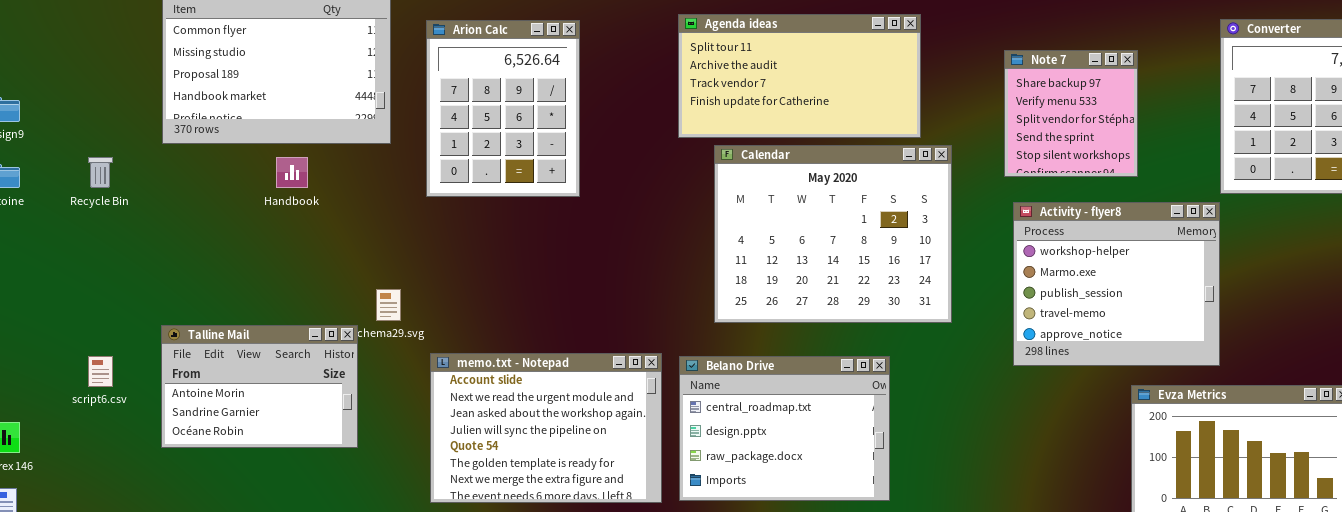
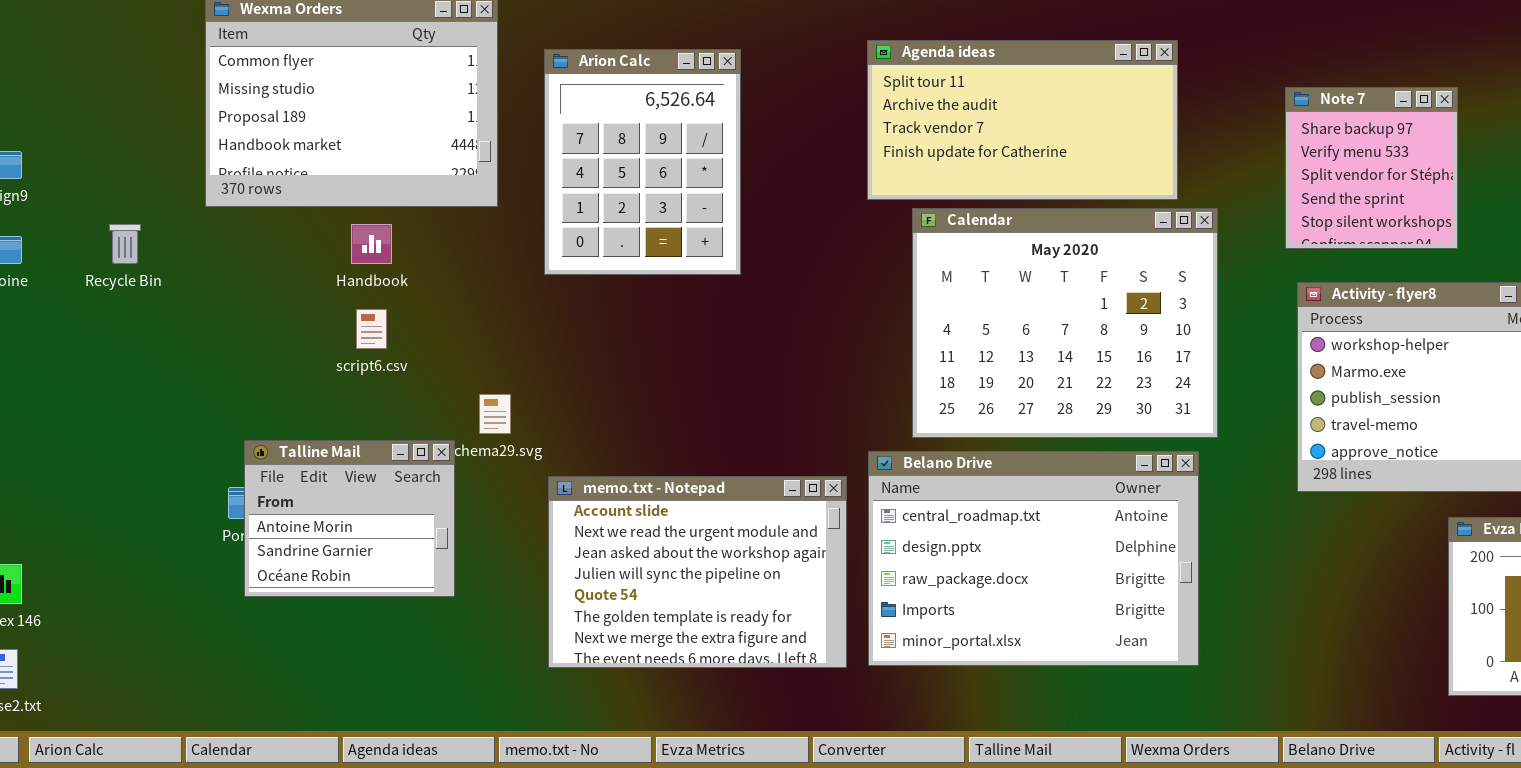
Talline Mail: [161,325,358,448] -> [244,440,455,597], resized
script6.csv: [88,356,113,387] -> [356,309,387,349], moved
Belano Drive: [679,356,890,501] -> [868,451,1199,666], resized

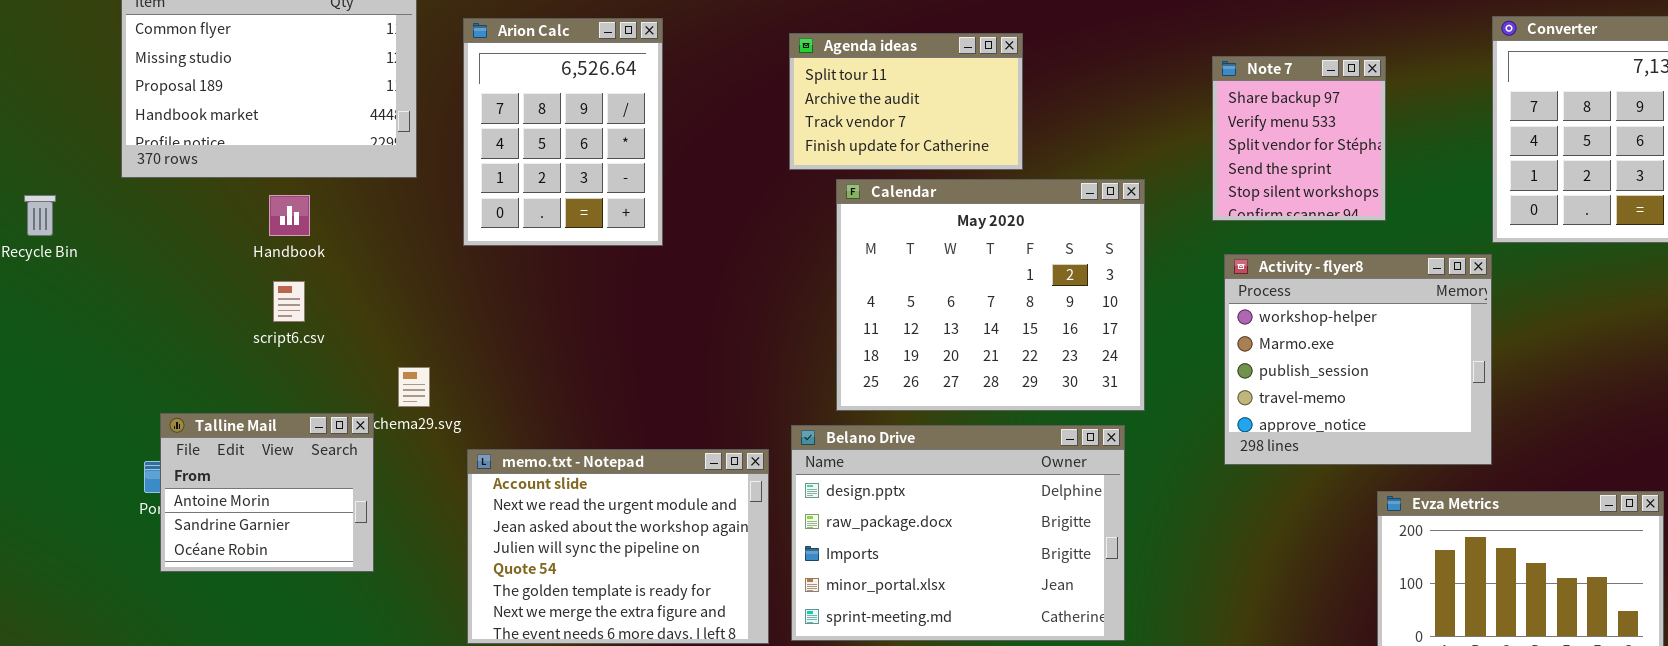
Agenda ideas: [867,40,1178,200] -> [789,33,1023,170], resized
Belano Drive: [868,451,1199,666] -> [791,425,1125,641], scrolled down 1 row

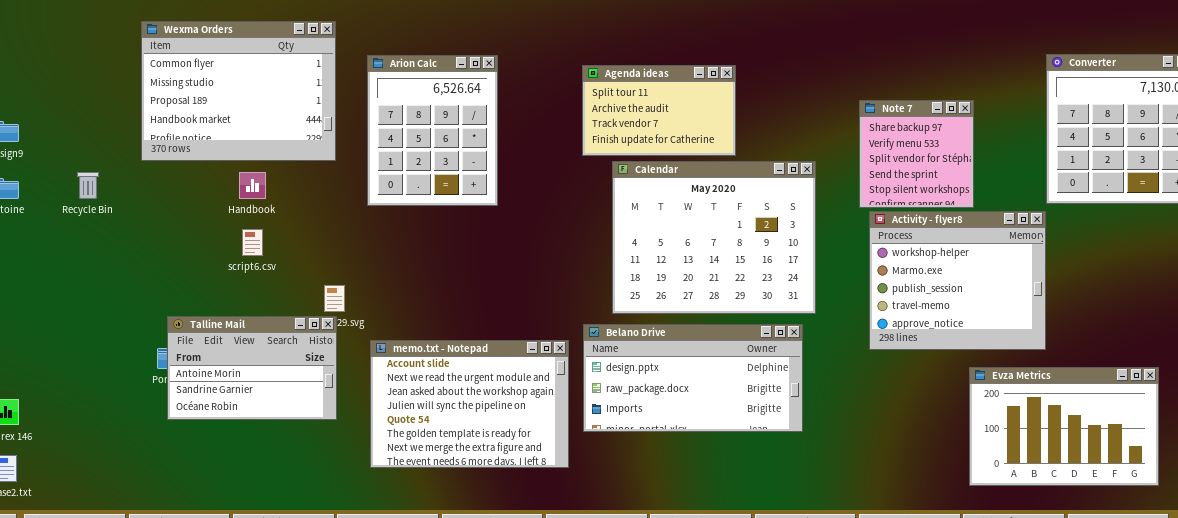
Note 7: [1212,56,1386,221] -> [859,100,974,208], moved
Talline Mail: [160,413,374,572] -> [167,316,337,420], resized
Belano Drive: [791,425,1125,641] -> [583,324,803,432], resized

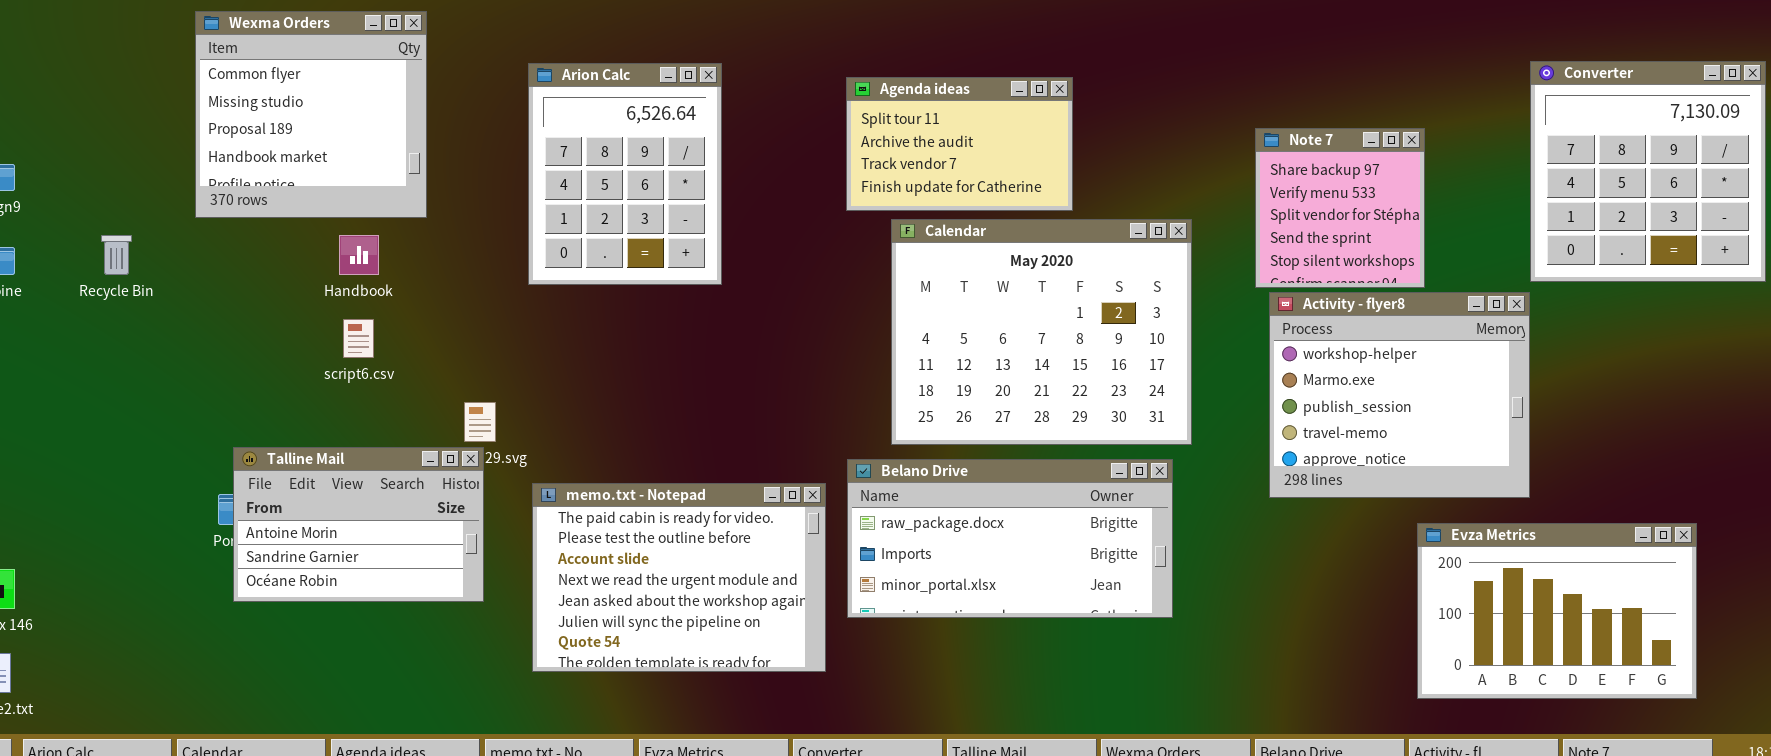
Wexma Orders: [141,21,336,161] -> [195,11,427,218], resized
Belano Drive: [583,324,803,432] -> [847,459,1173,618], scrolled down 1 row
memo.txt - Notepad: [370,340,569,468] -> [532,483,826,672], scrolled up 2 rows

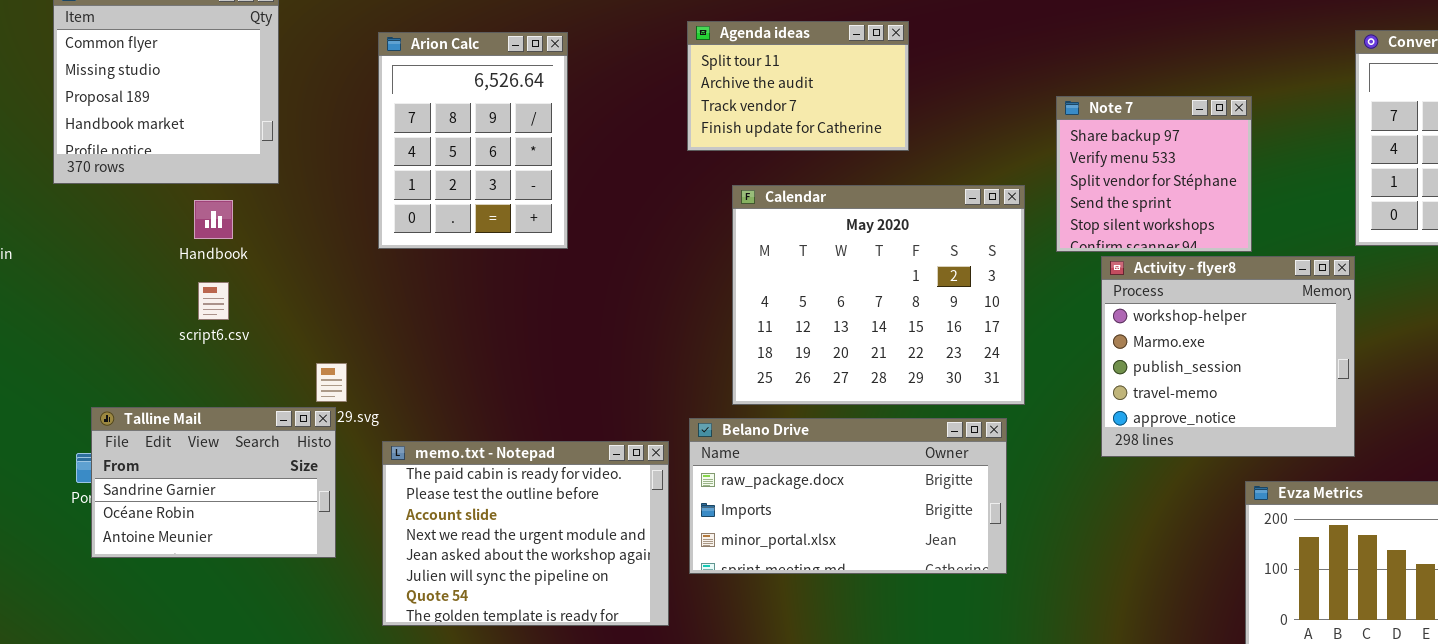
Agenda ideas: [846,77,1073,211] -> [687,21,909,151], moved
Note 7: [1255,128,1425,288] -> [1056,96,1252,252], resized
Talline Mail: [233,447,484,602] -> [91,407,336,558], scrolled down 1 row

